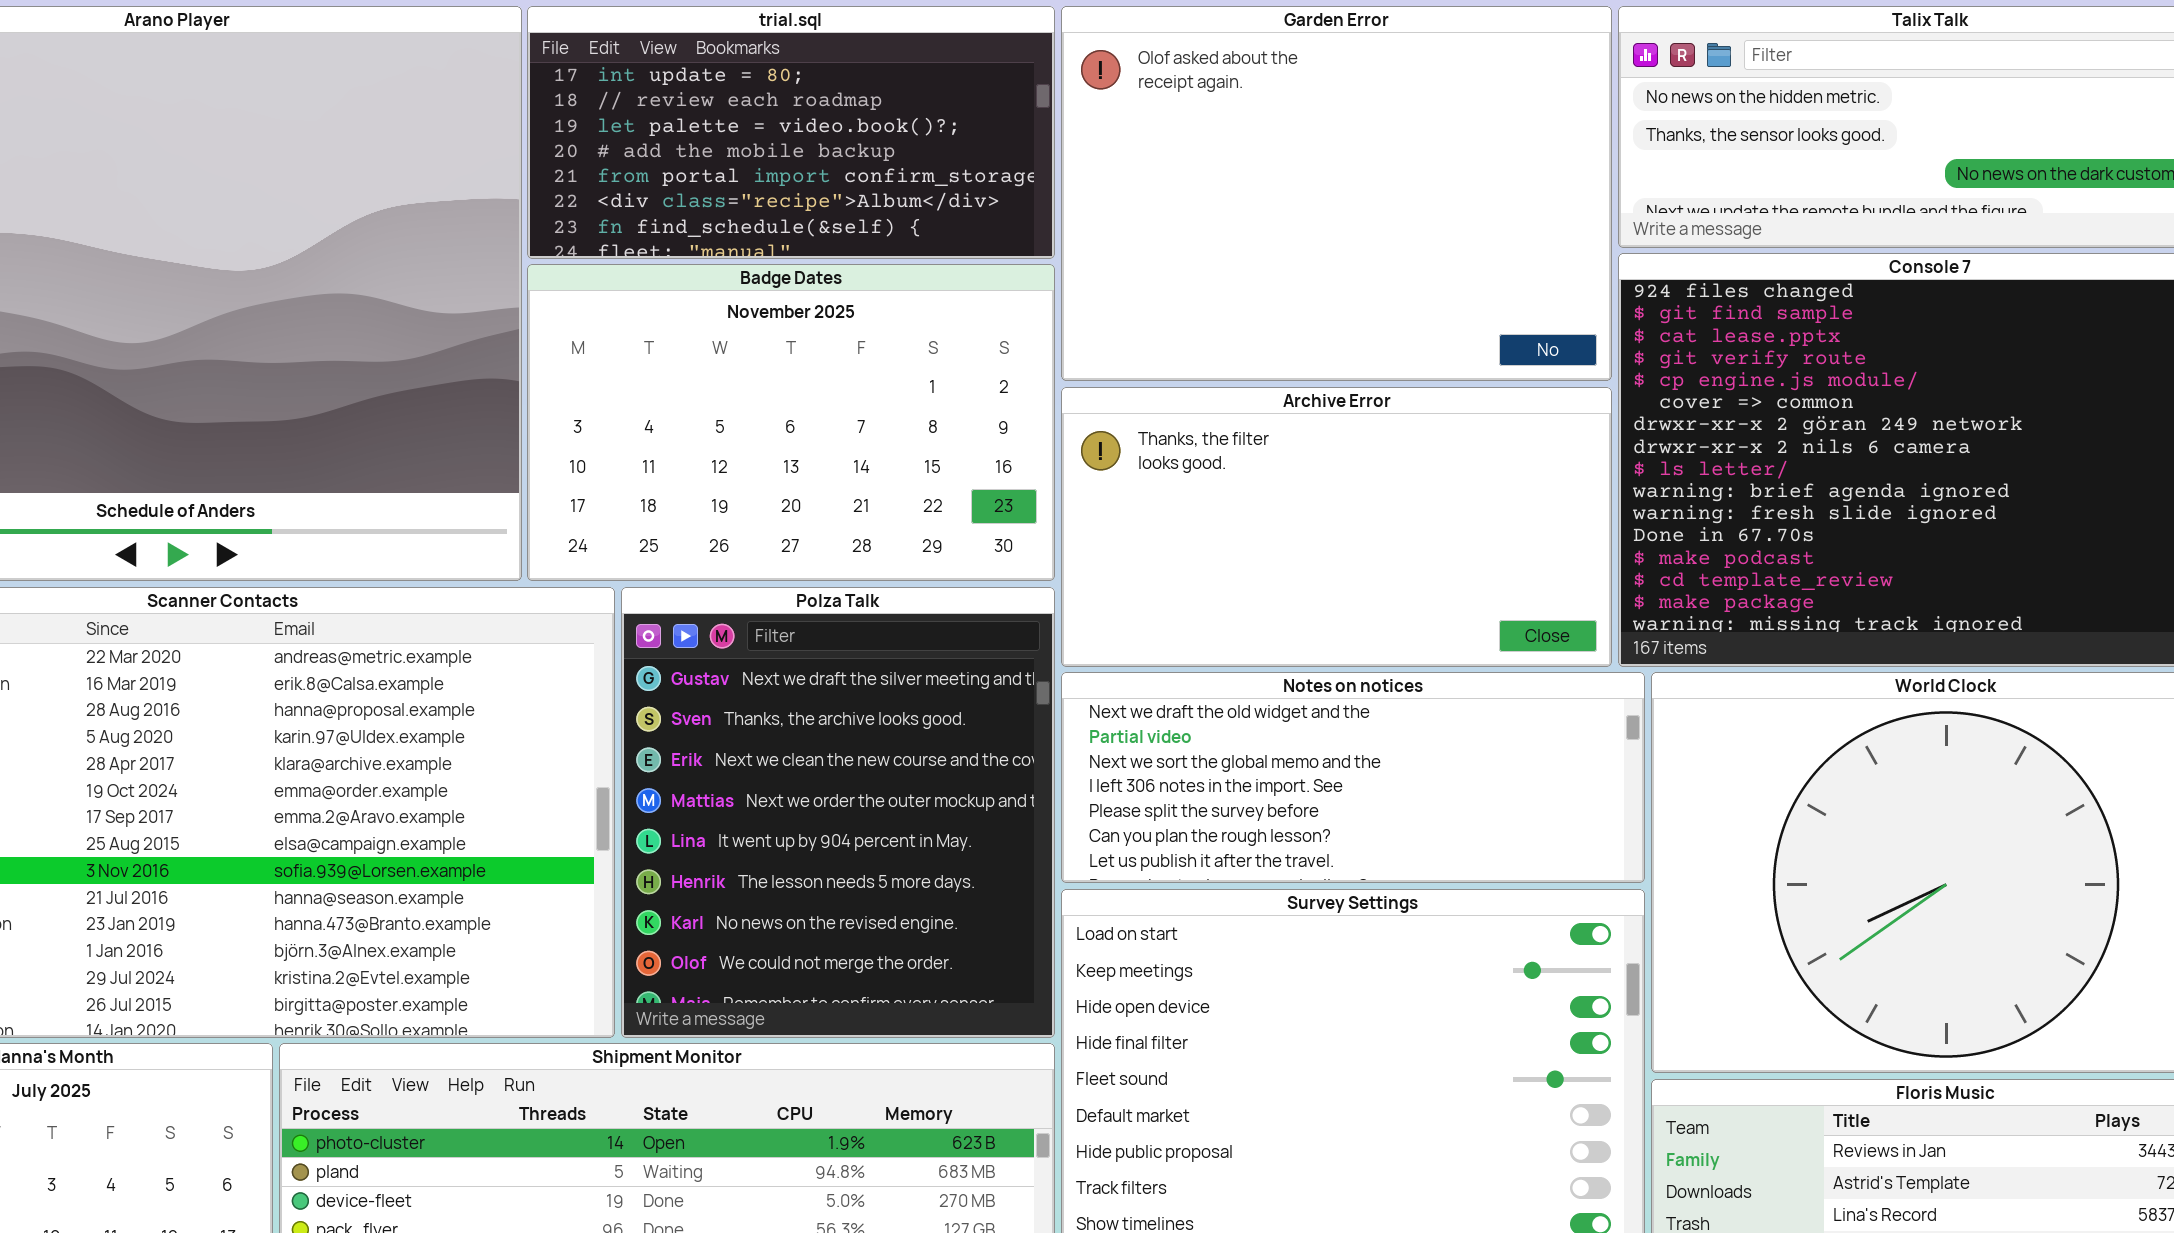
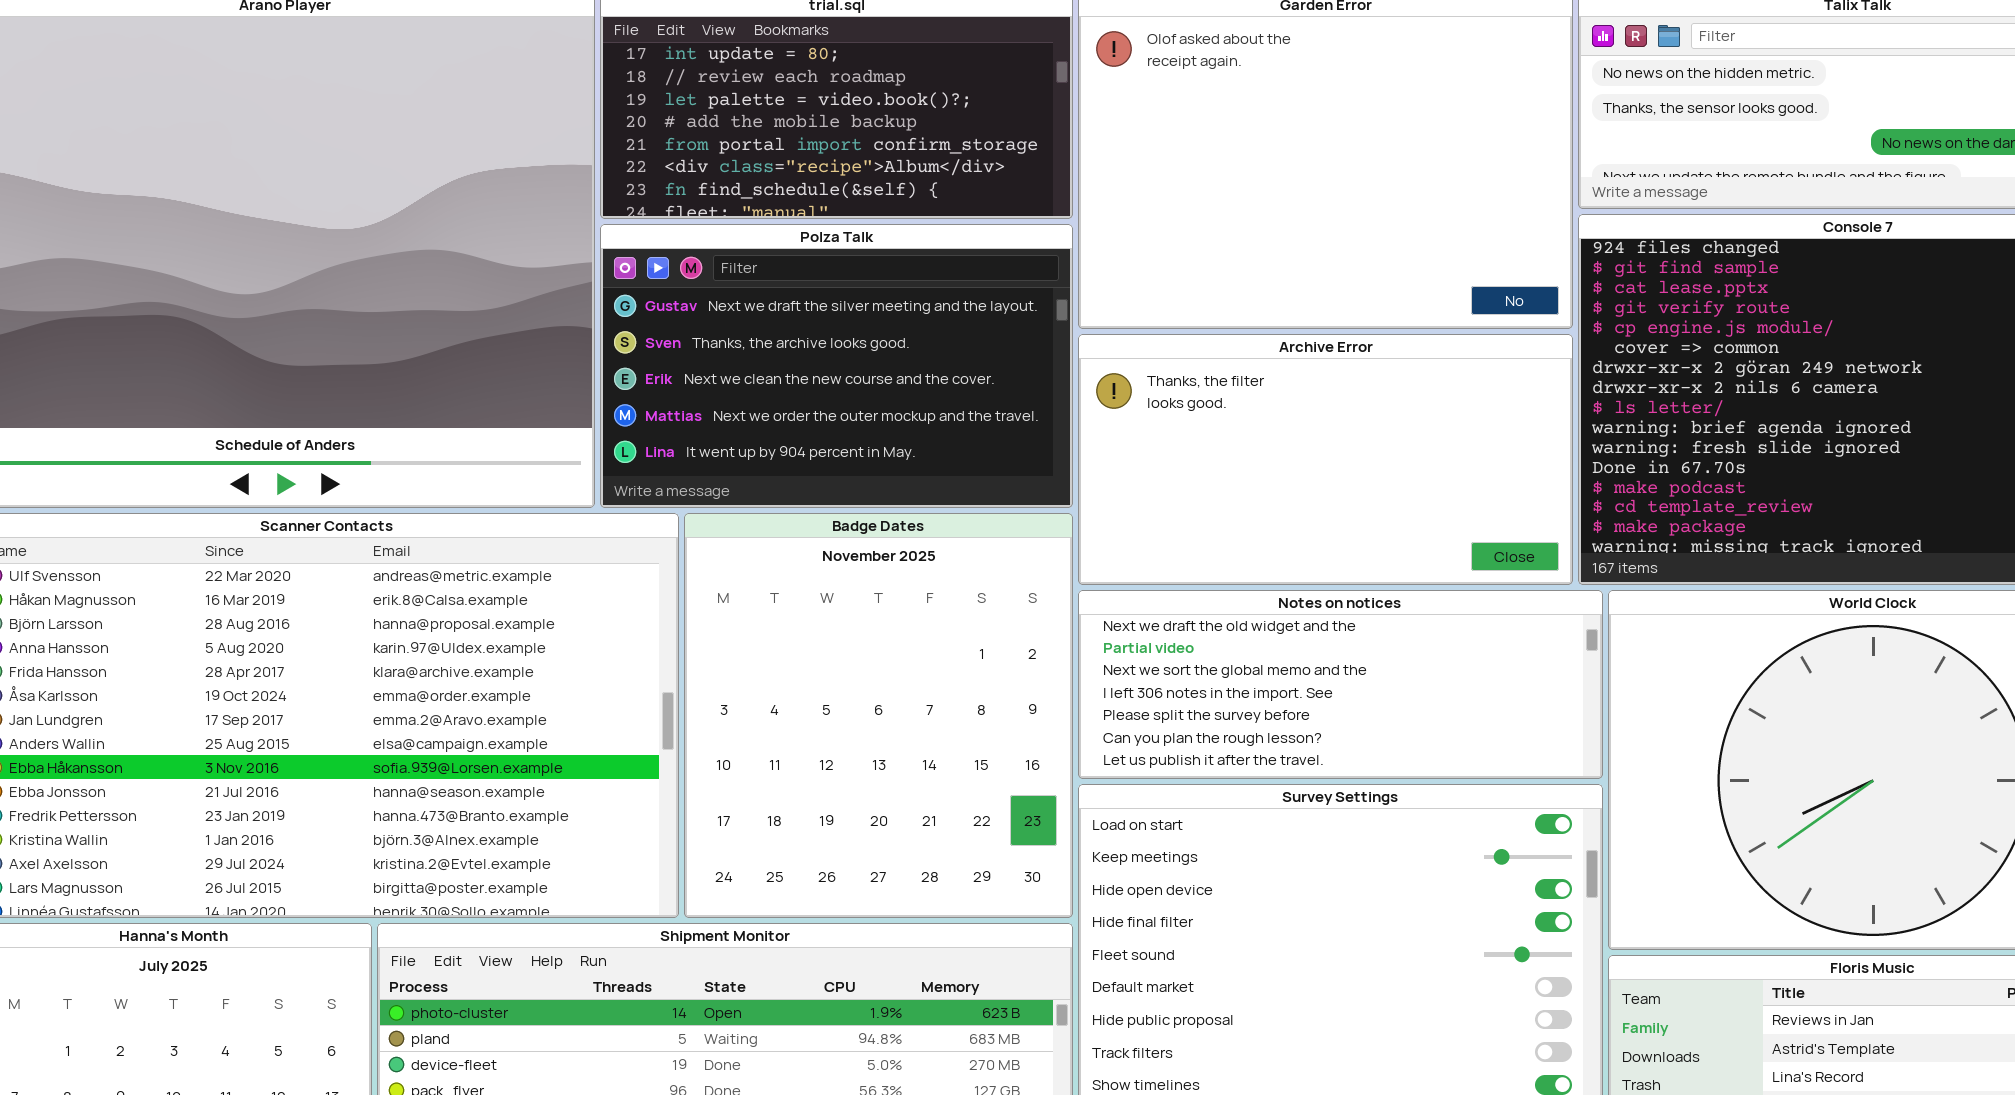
Badge Dates: [527,264,1055,581] -> [684,513,1073,918], moved, resized
Polza Talk: [621,587,1055,1038] -> [600,224,1073,508], moved, resized

